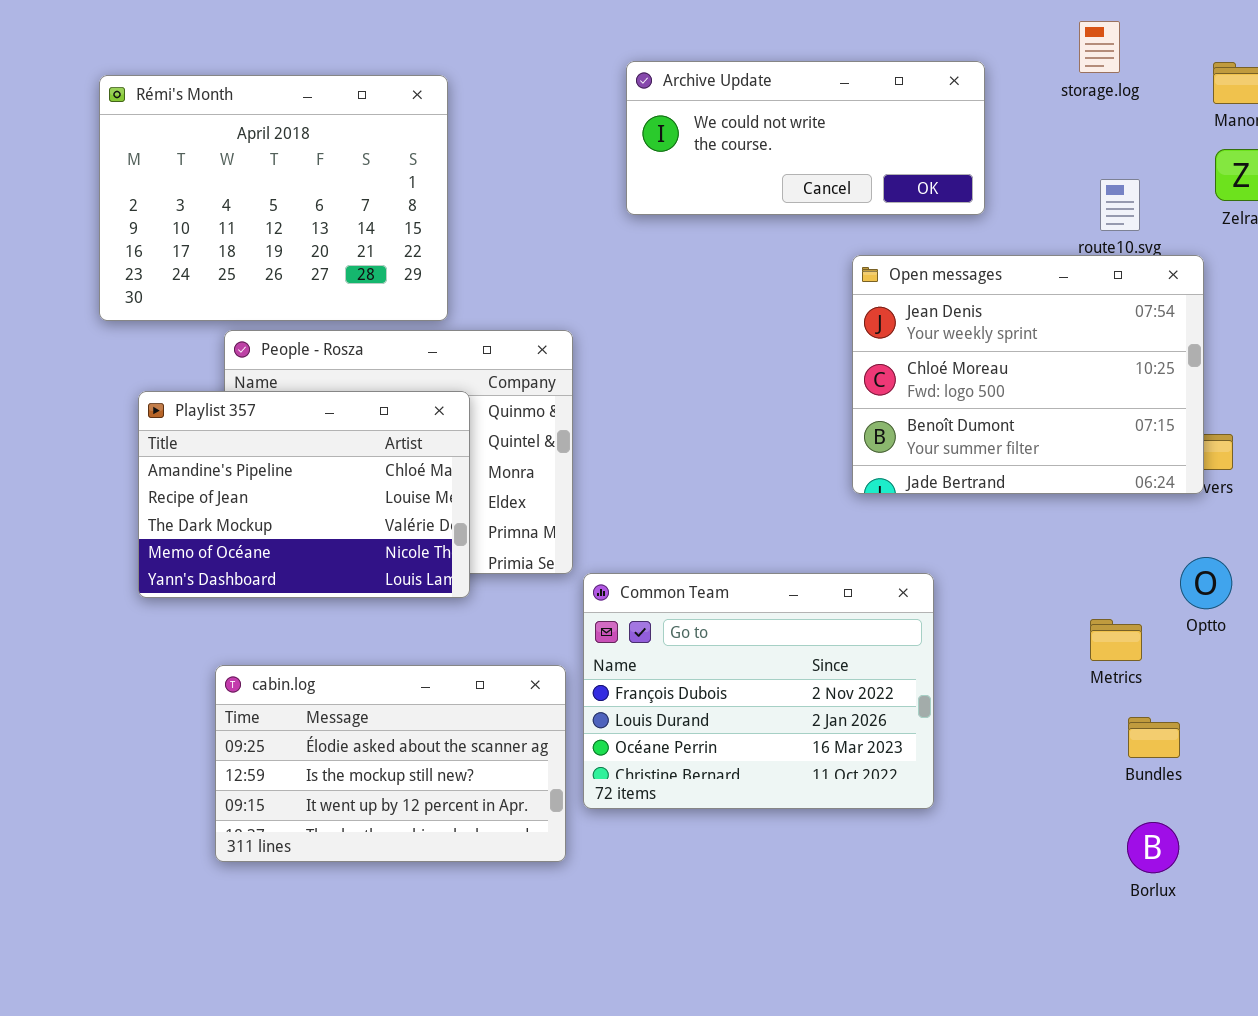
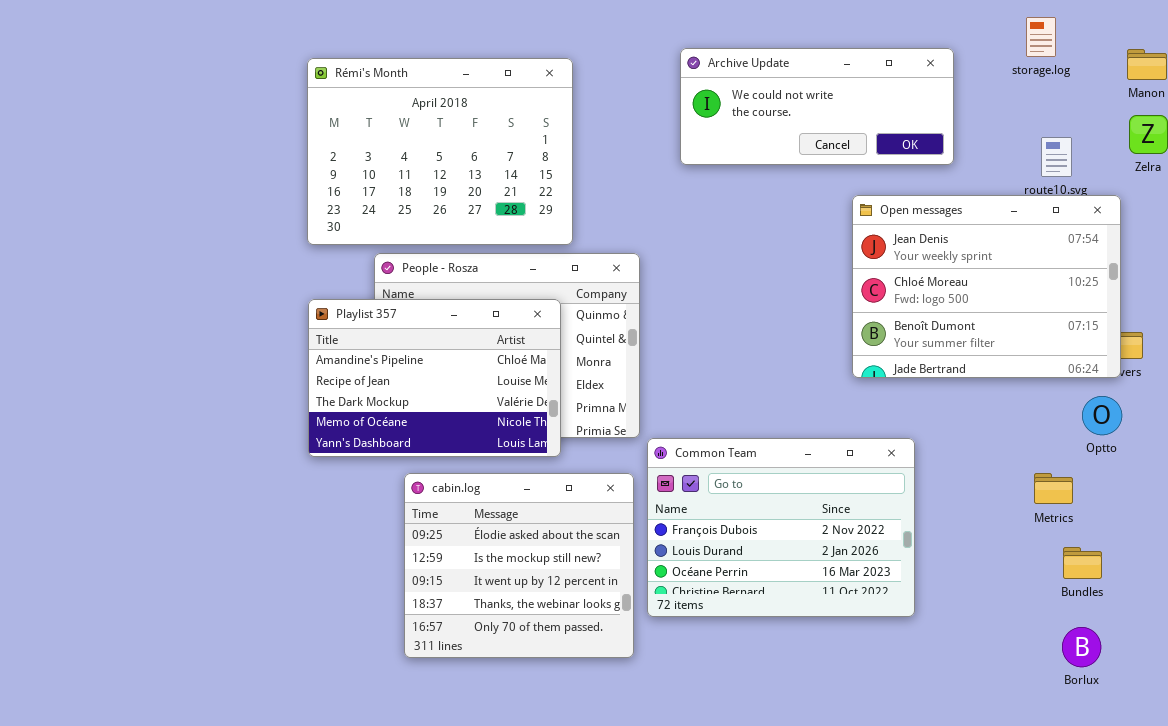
Rémi's Month: [99,75,448,321] -> [307,58,573,245], moved
Optto: [1180,557,1232,609] -> [1082,396,1122,435], moved
cabin.log: [215,665,566,862] -> [404,473,634,658], resized

